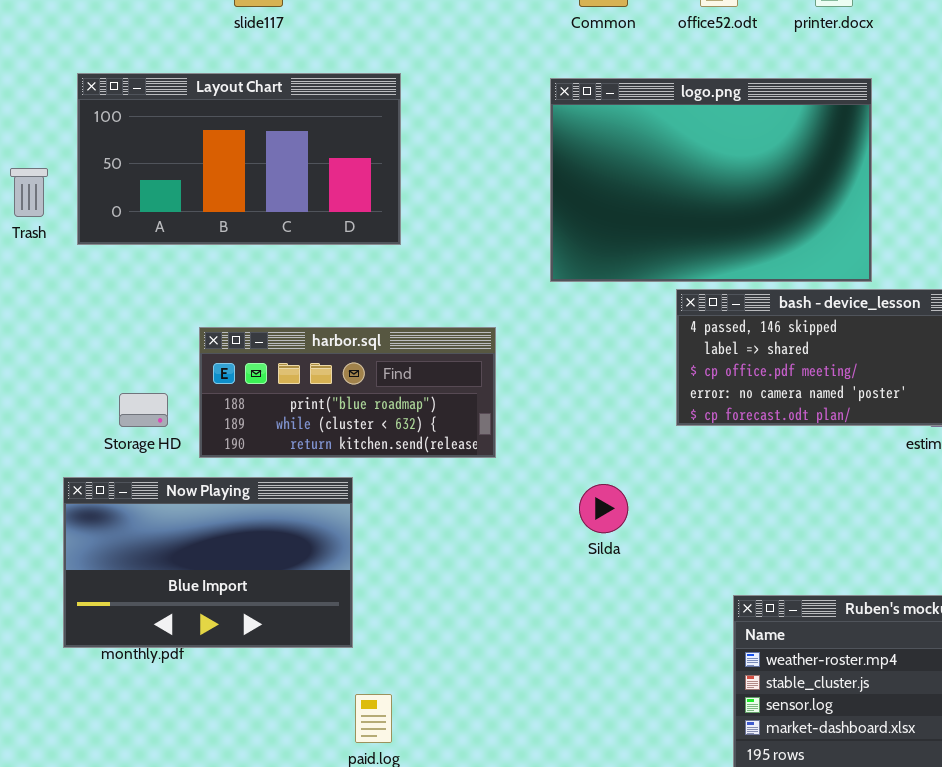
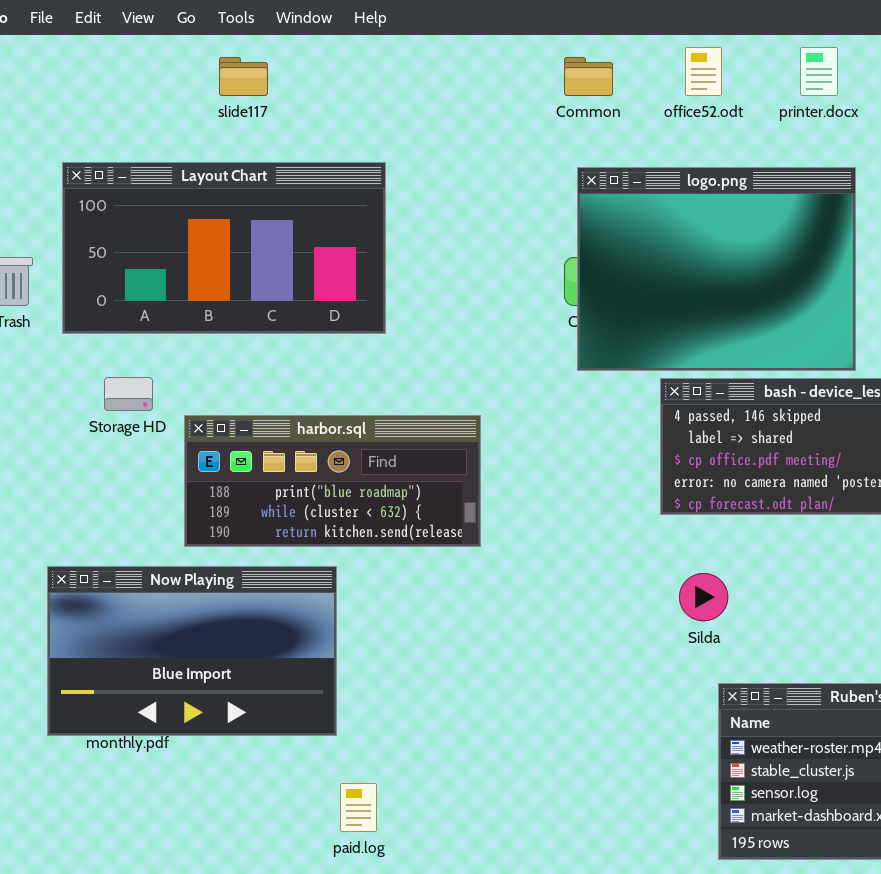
logo.png: [550,78,872,282] -> [577,167,856,371], resized
Storage HD: [119,393,168,427] -> [104,377,153,411], moved
Silda: [579,484,628,533] -> [679,573,728,621], moved

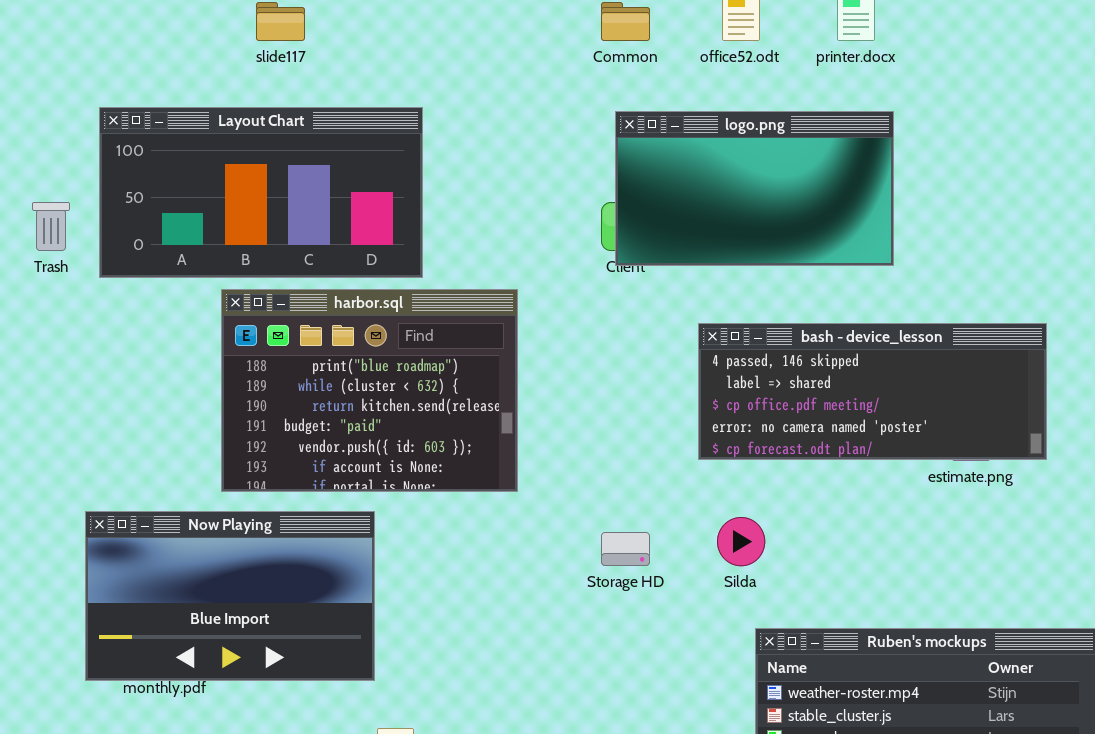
logo.png: [577,167,856,371] -> [615,111,894,266], resized
Storage HD: [104,377,153,411] -> [601,532,650,566], moved
harbor.sql: [184,415,481,547] -> [221,289,518,492], resized

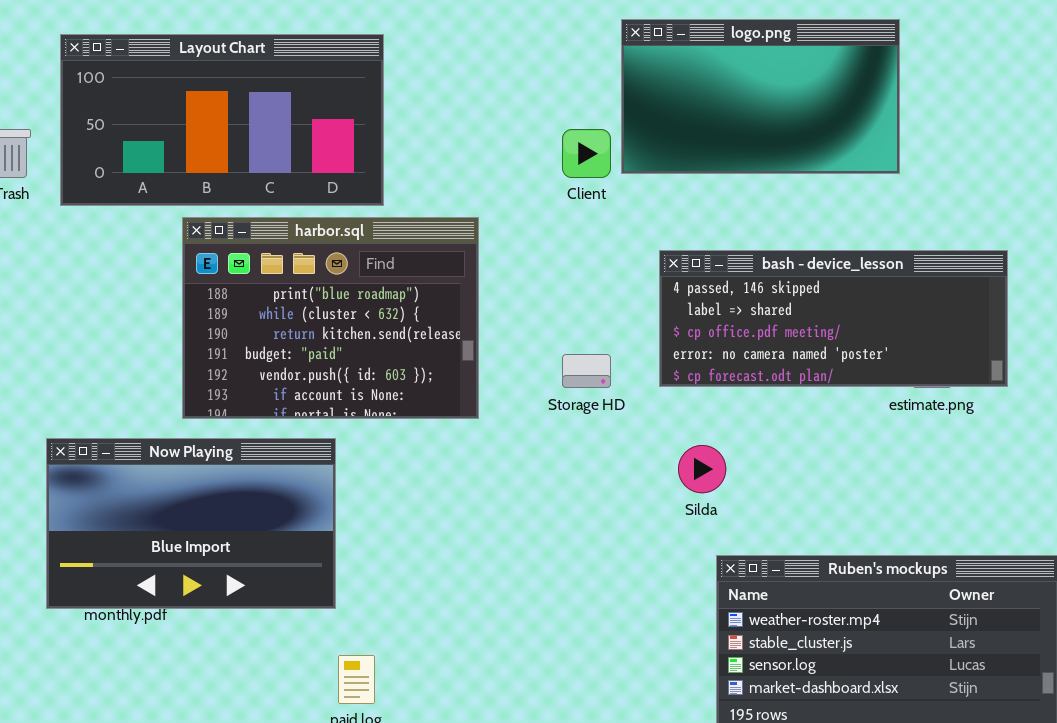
logo.png: [615,111,894,266] -> [621,19,900,174], moved
Storage HD: [601,532,650,566] -> [562,354,611,388], moved

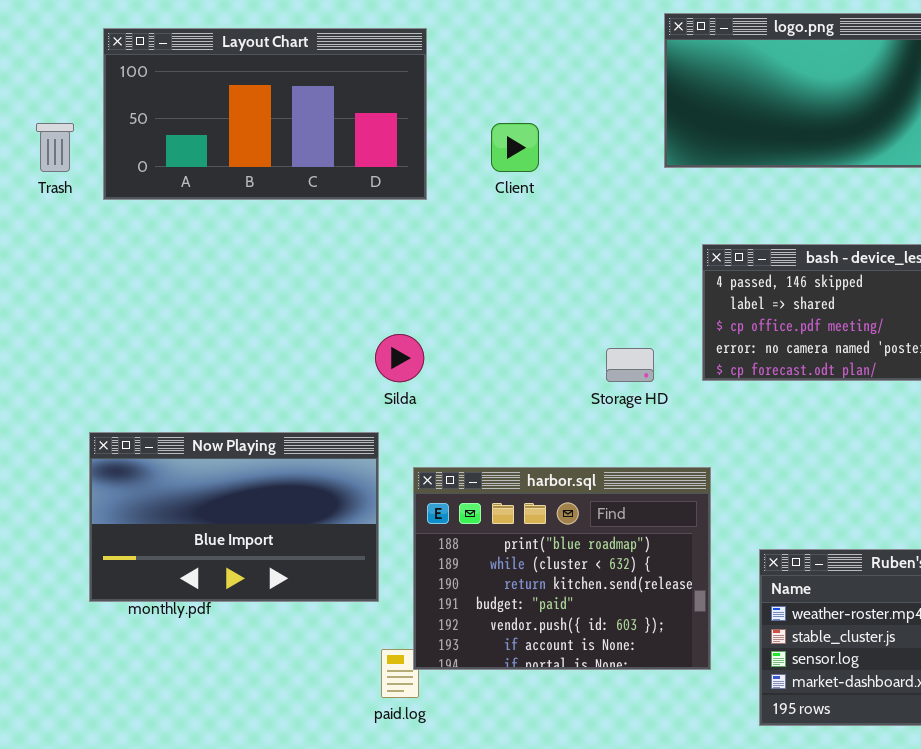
Client: [562,129,611,178] -> [491,123,539,172], moved
harbor.sql: [182,217,479,419] -> [413,467,711,670], moved
Silda: [678,445,726,493] -> [375,334,424,382], moved

